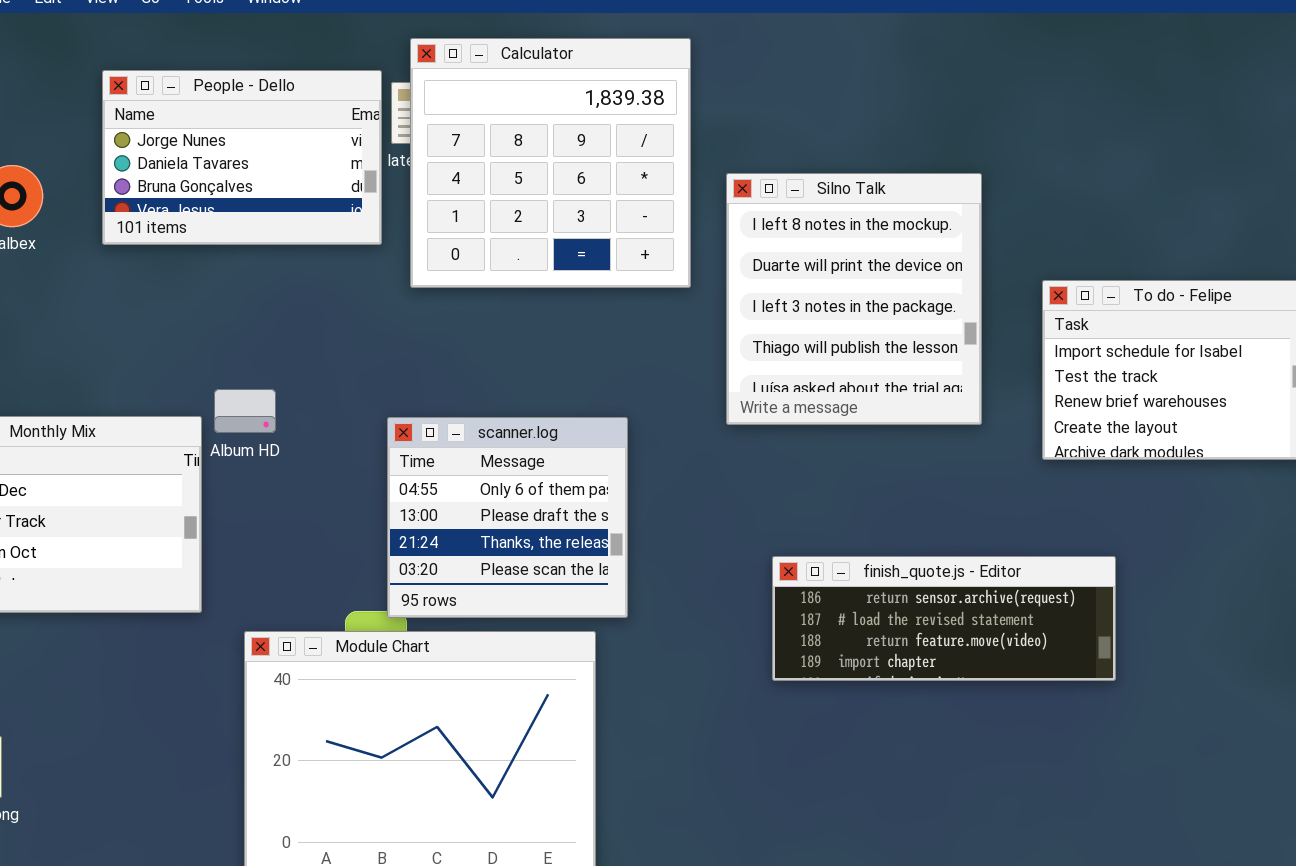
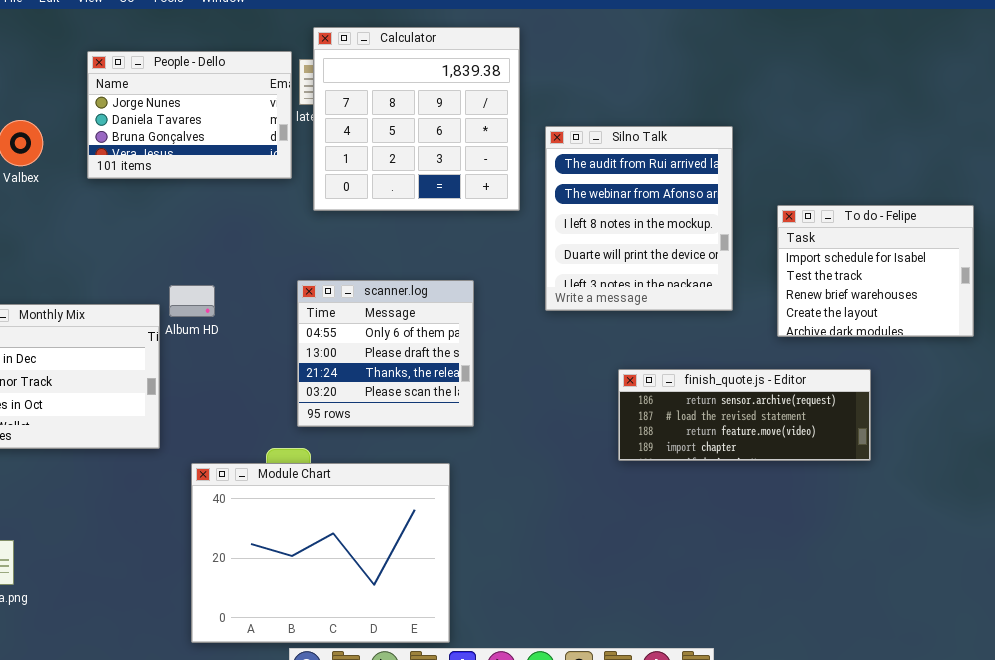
Silno Talk: [726,173,982,425] -> [545,126,733,311], scrolled up 2 rows
scanner.log: [387,417,628,618] -> [297,280,474,427], moved
finish_quote.js - Editor: [772,556,1116,681] -> [618,369,871,461], moved

